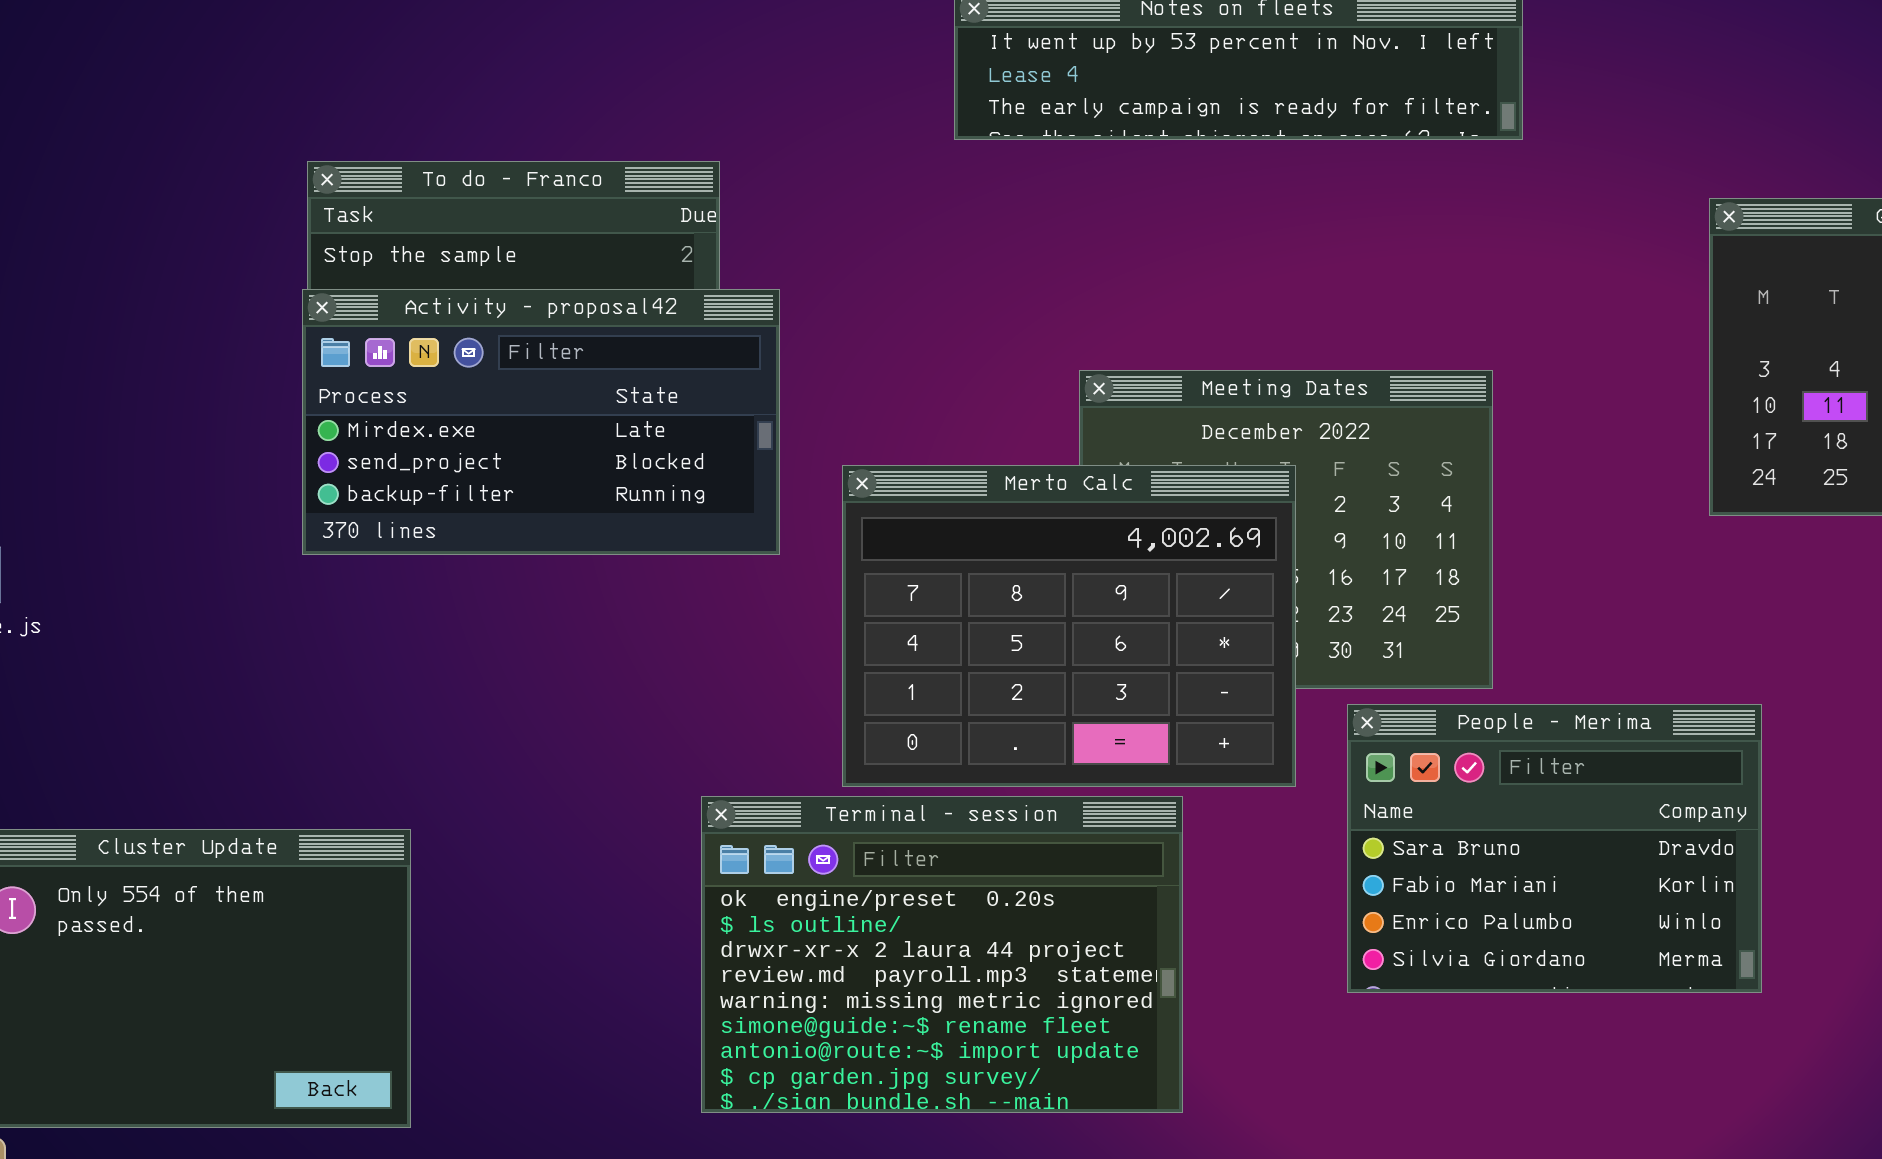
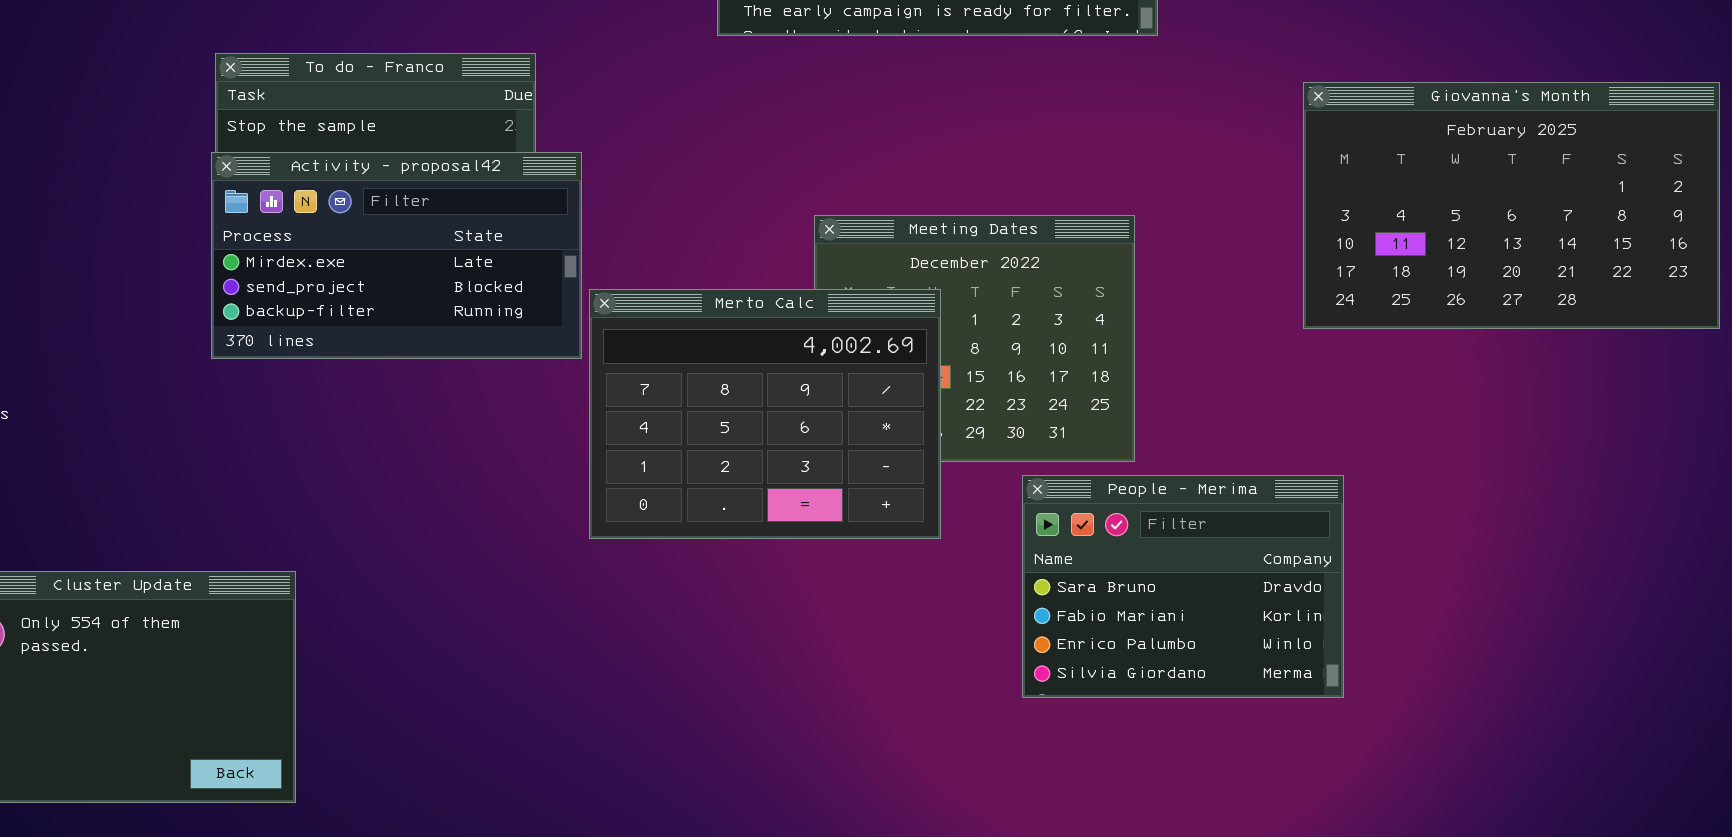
Merto Calc: [842,465,1296,787] -> [589,289,941,539], moved
Terminal - session: [701,796,1183,1113] -> none, closed

